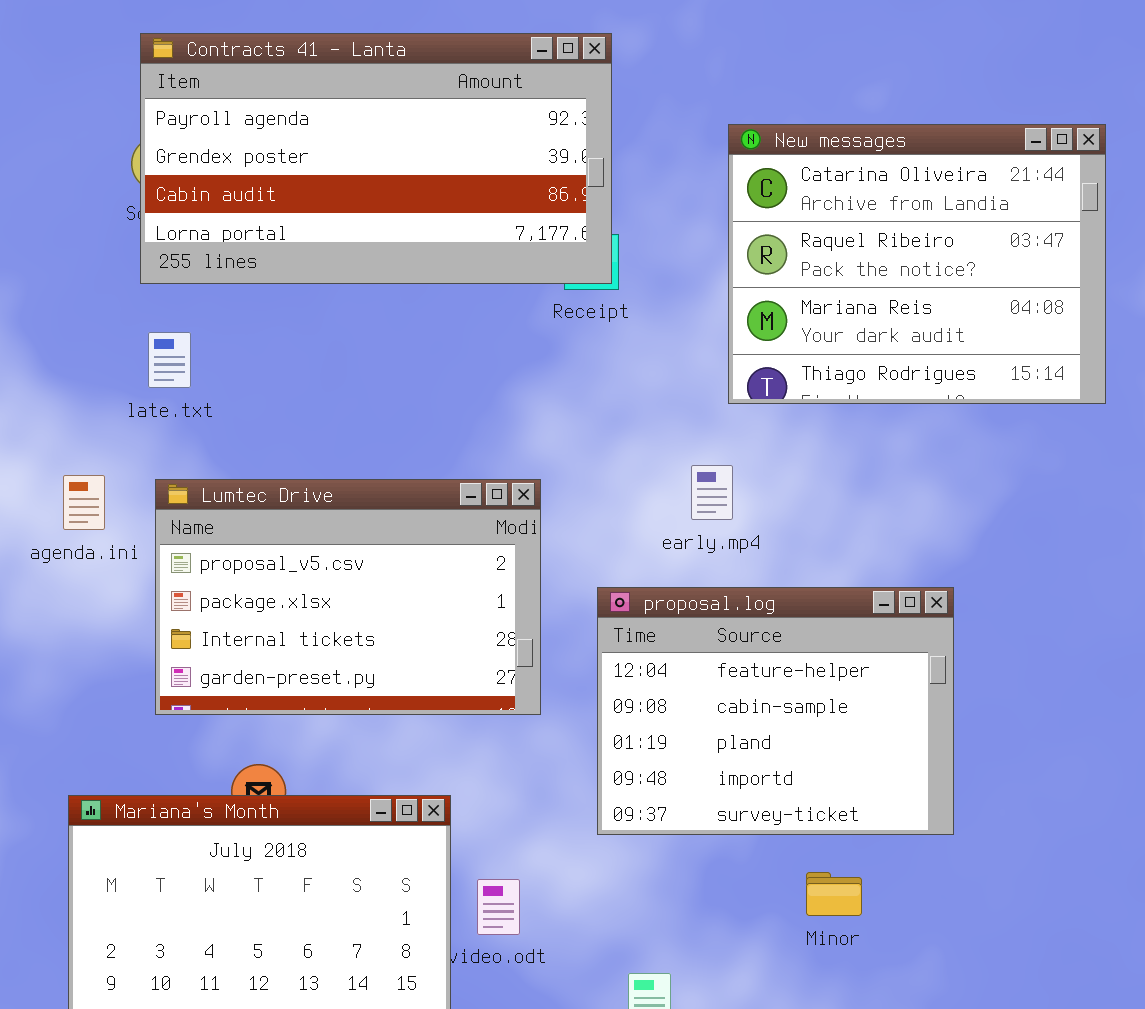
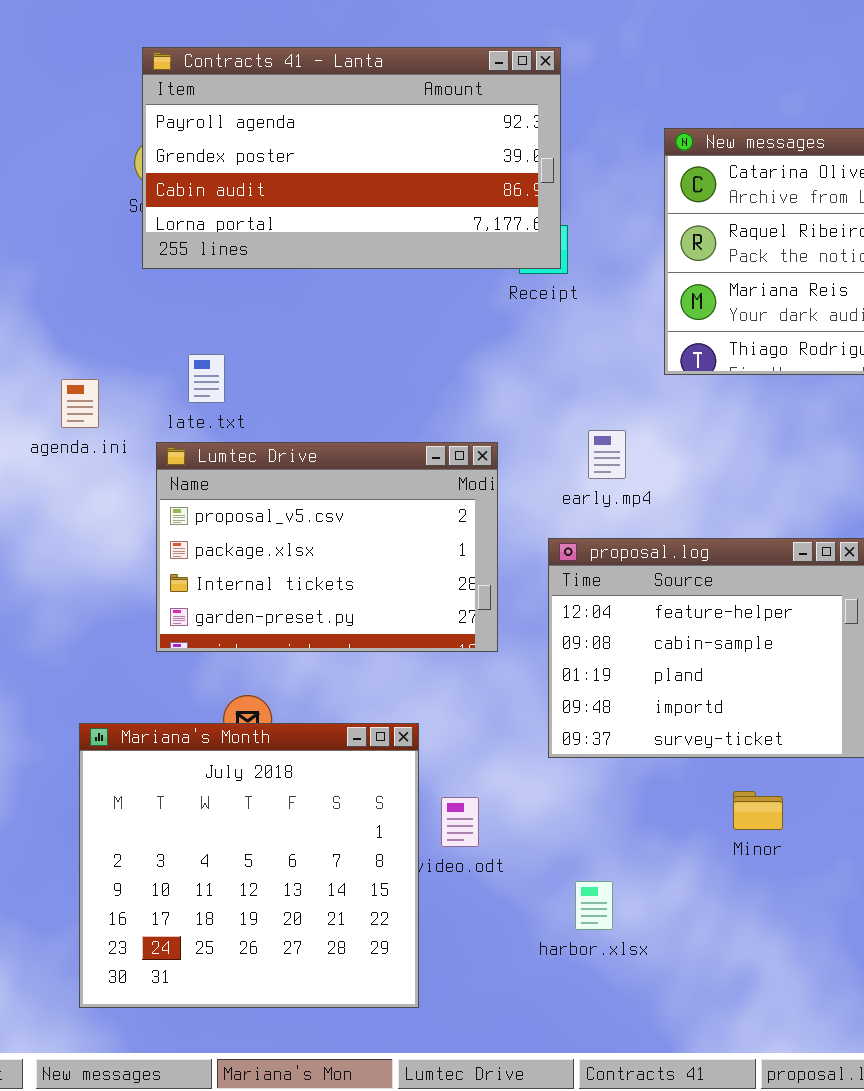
late.txt: [148,332,191,388] -> [188,354,225,403], moved
early.mp4: [691,465,733,520] -> [588,430,626,479], moved
agenda.ini: [63,475,105,530] -> [61,379,99,428], moved

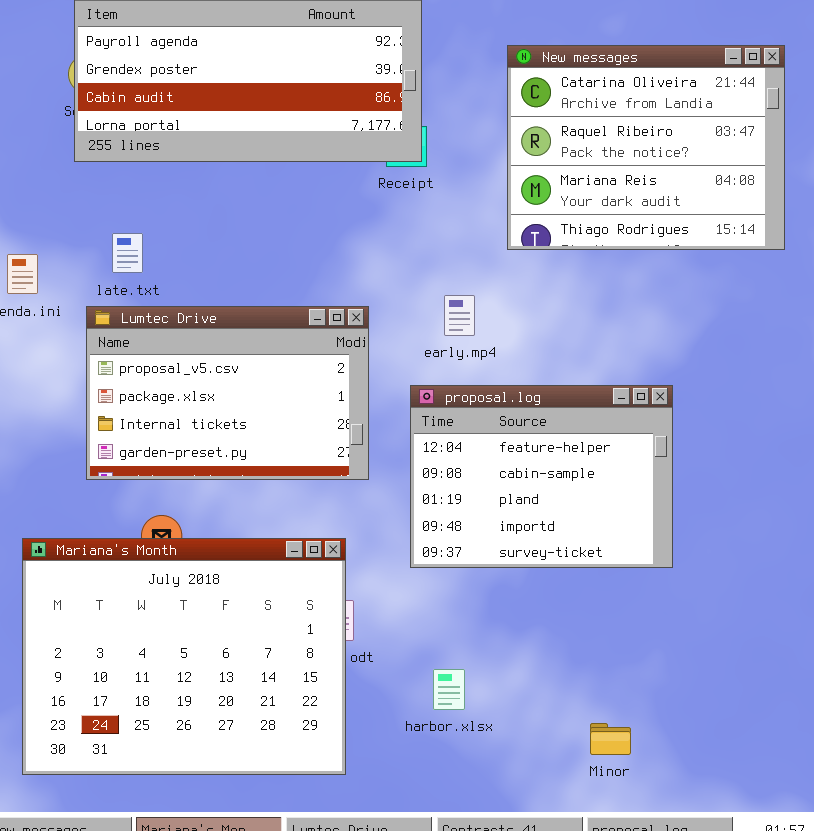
Mariana's Month: [79,723,419,1008] -> [22,538,346,775], resized
Minor: [733,791,783,830] -> [590,723,631,755], moved

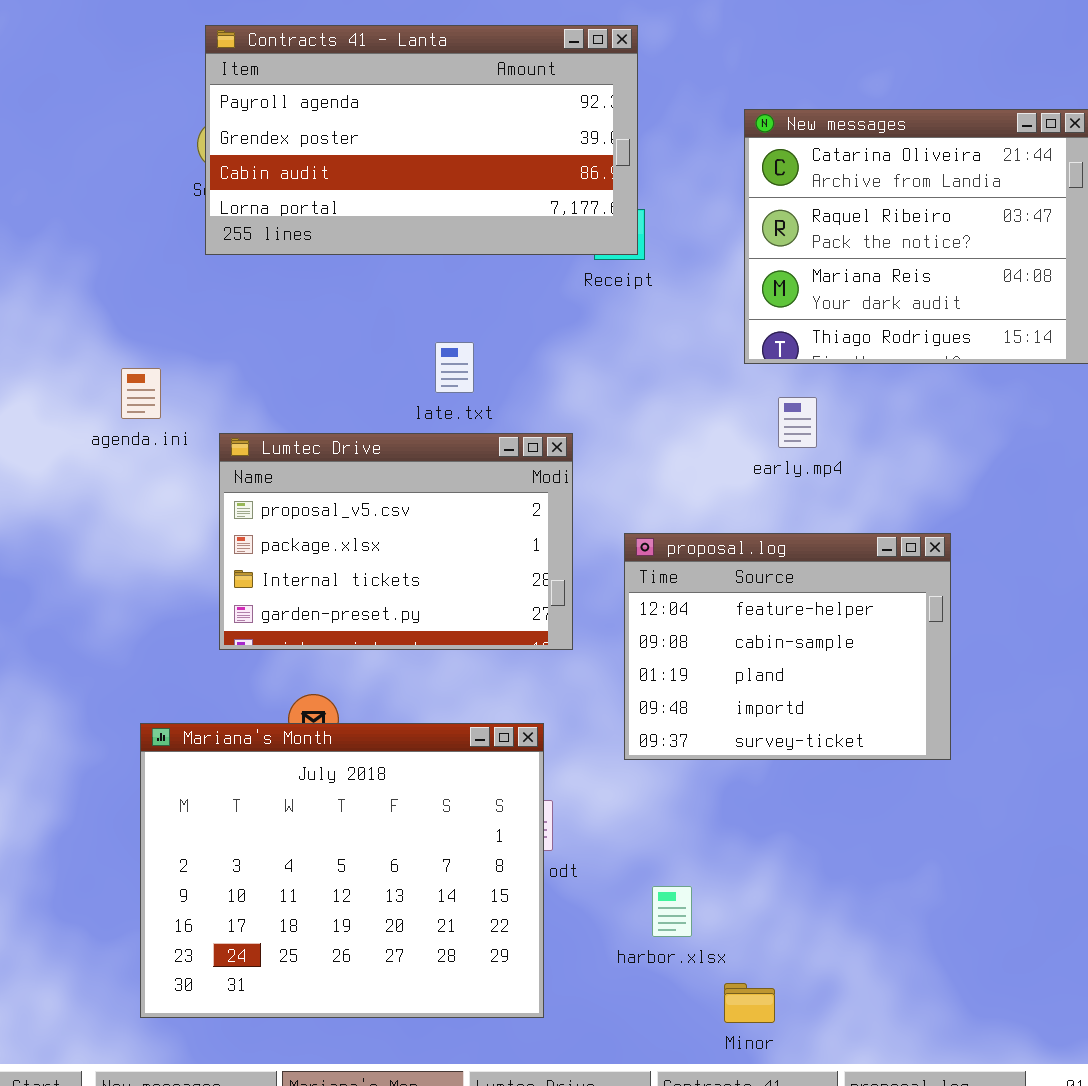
late.txt: [112,233,143,273] -> [435,342,474,393], moved
early.mp4: [444,295,475,336] -> [778,397,817,448], moved
Minor: [590,723,631,755] -> [724,983,775,1023], moved

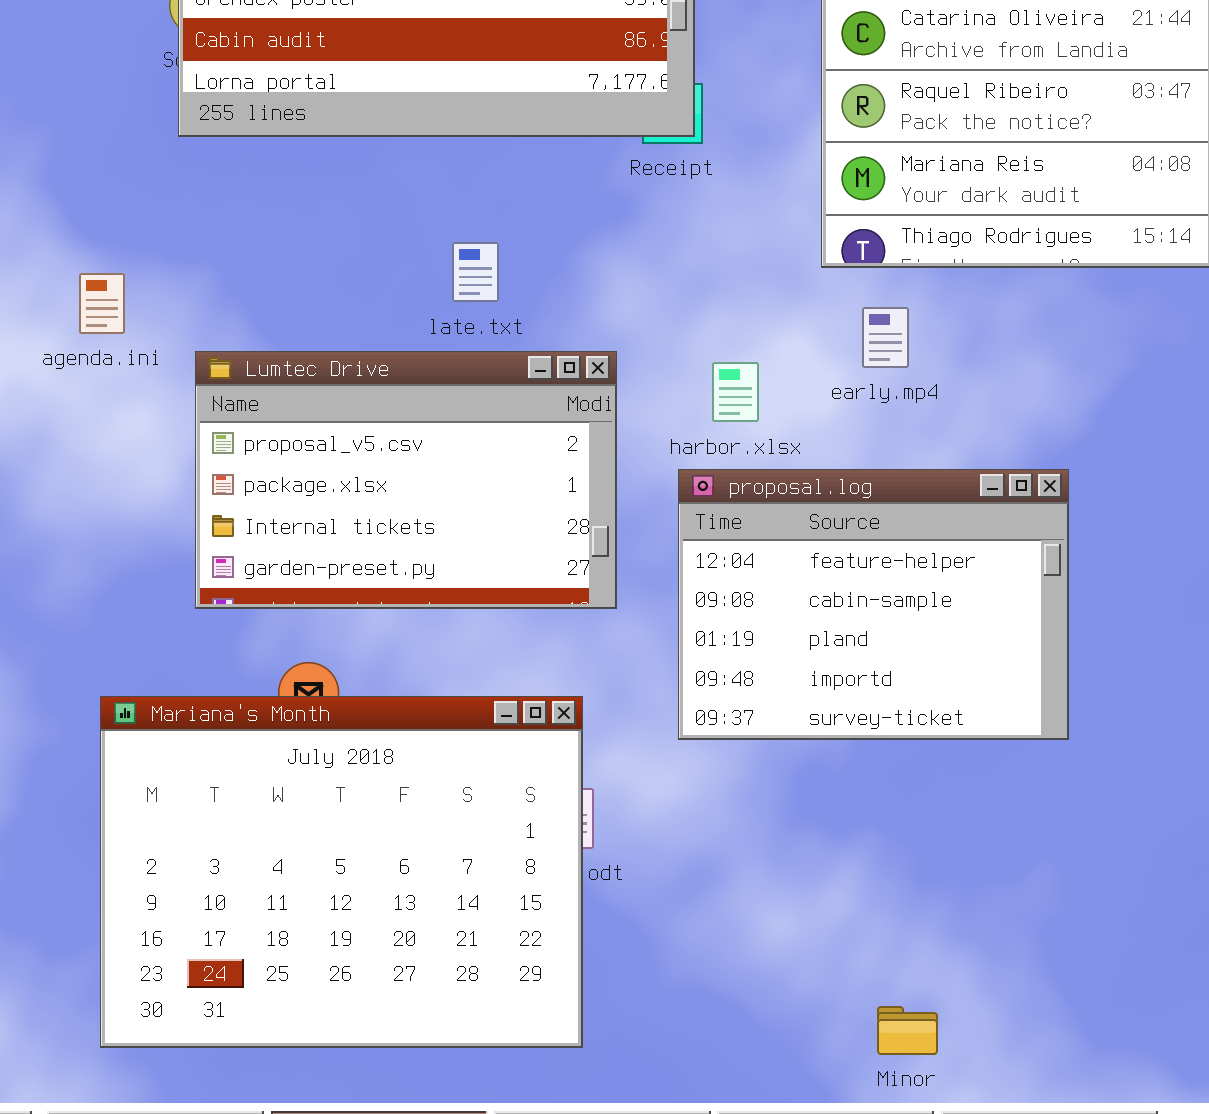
harbor.xlsx: [652,886,692,937] -> [712,362,759,422], moved
Minor: [724,983,775,1023] -> [877,1006,938,1055], moved

